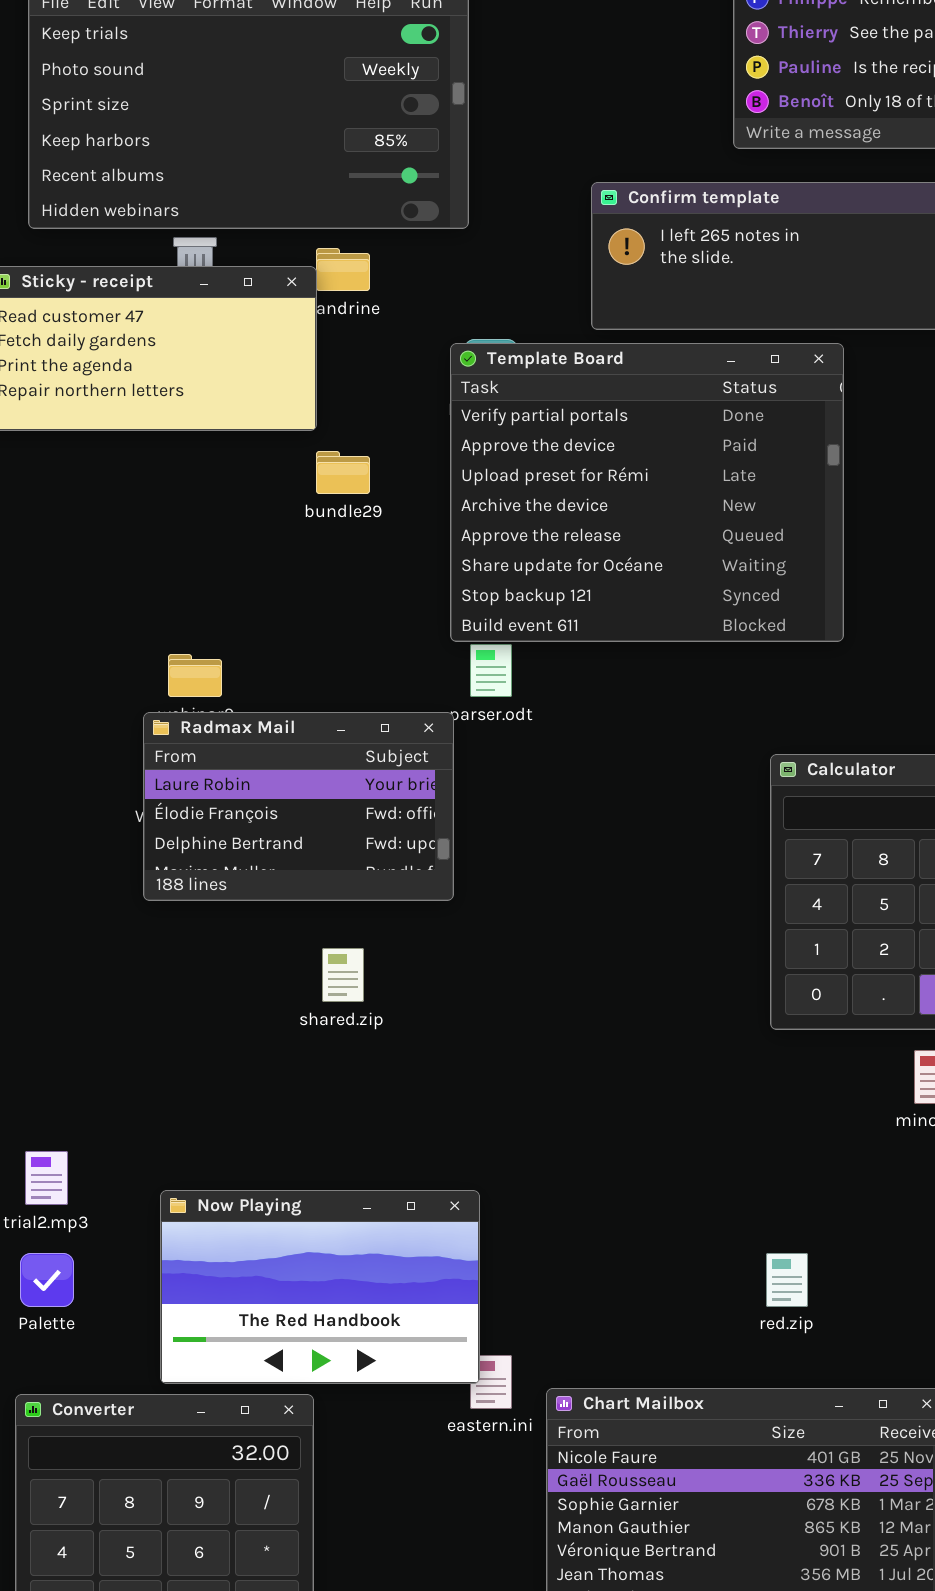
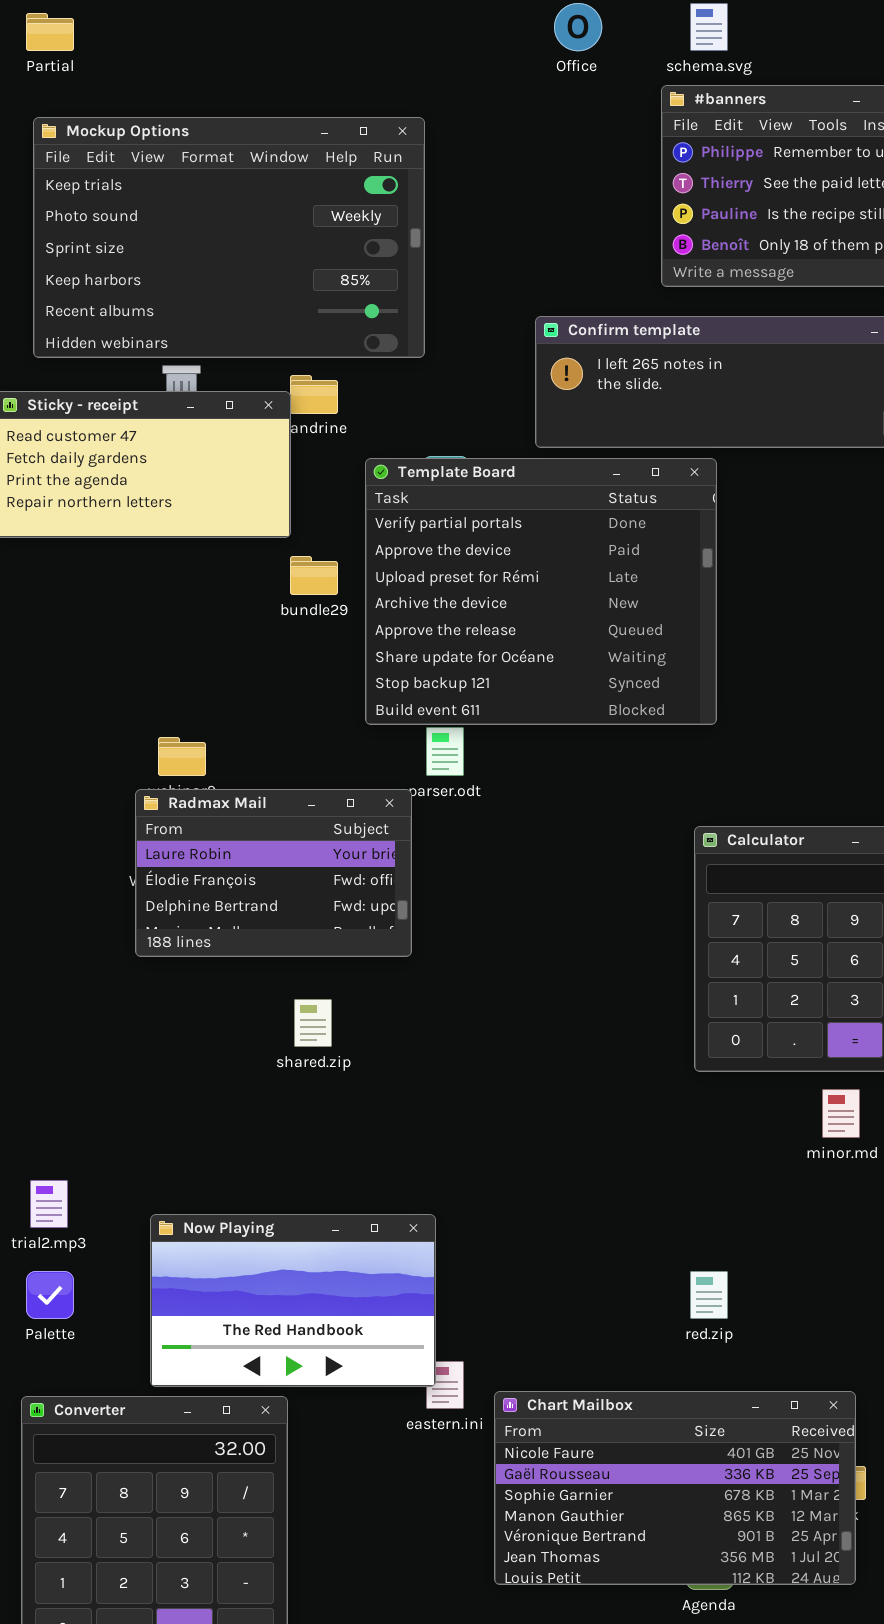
Template Board: [450,343,844,642] -> [365,458,717,725], moved

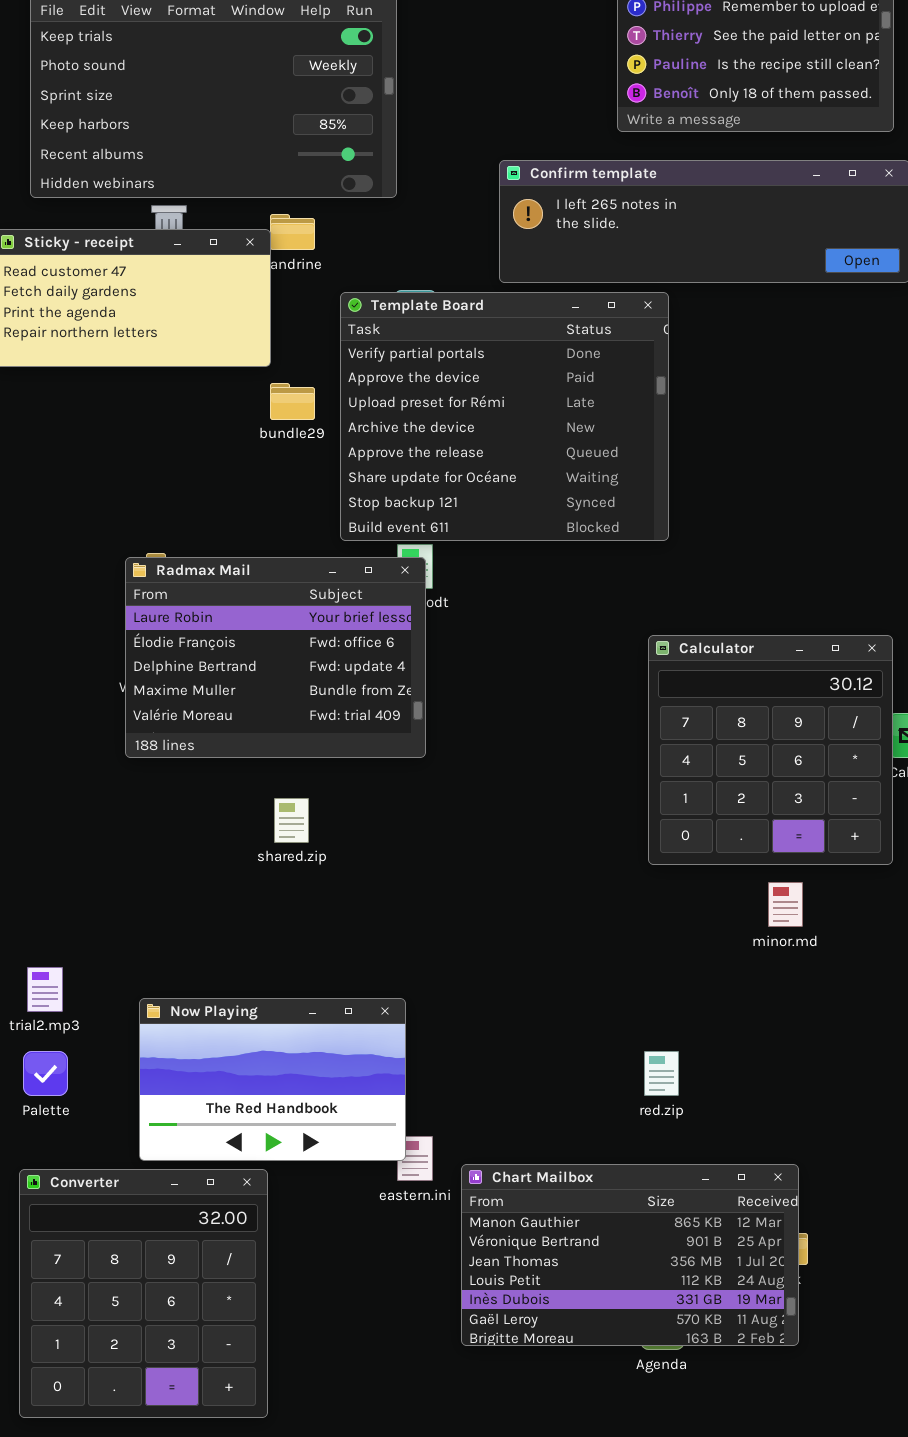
Radmax Mail: [135,789,412,957] -> [125,557,426,758], resized
Chart Mailbox: [494,1391,856,1585] -> [461,1164,799,1346], scrolled down 3 rows

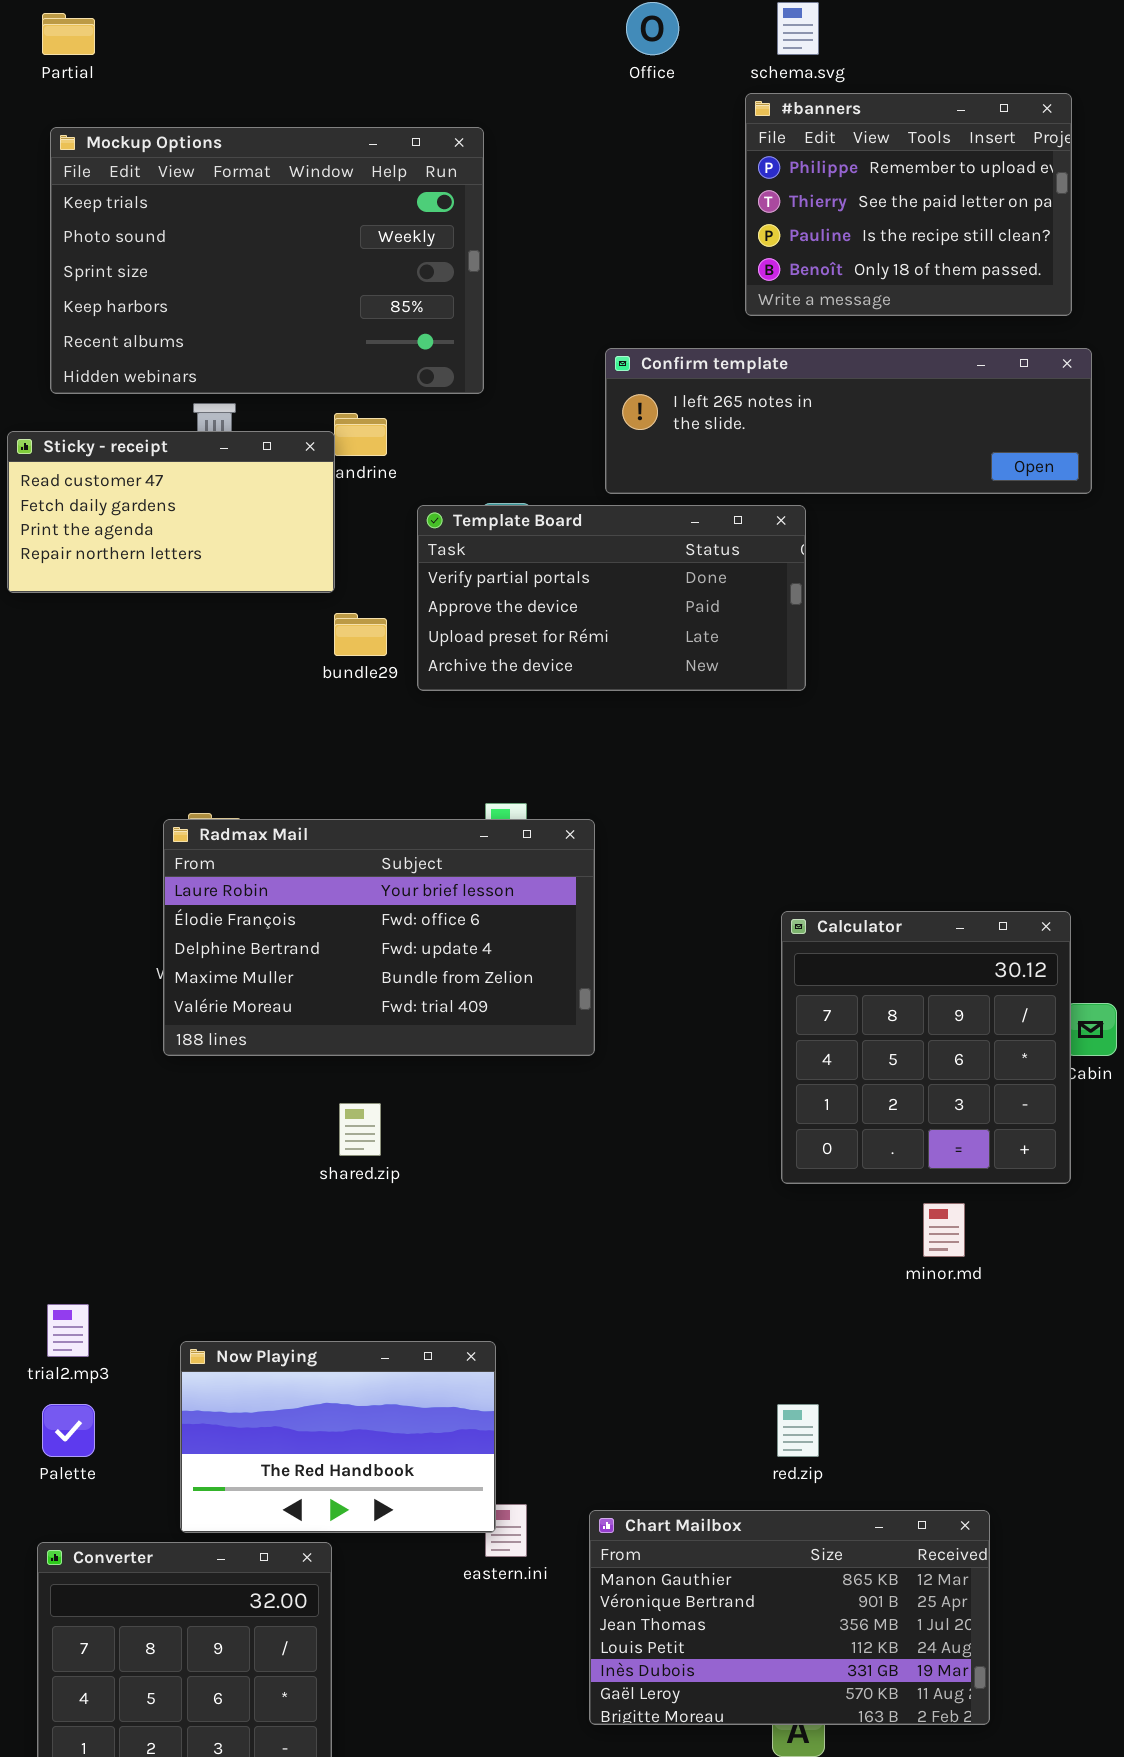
Template Board: [340,292,669,541] -> [417,505,806,691], resized
Radmax Mail: [125,557,426,758] -> [163,819,595,1056], resized
Chart Mailbox: [461,1164,799,1346] -> [589,1510,990,1725], moved

